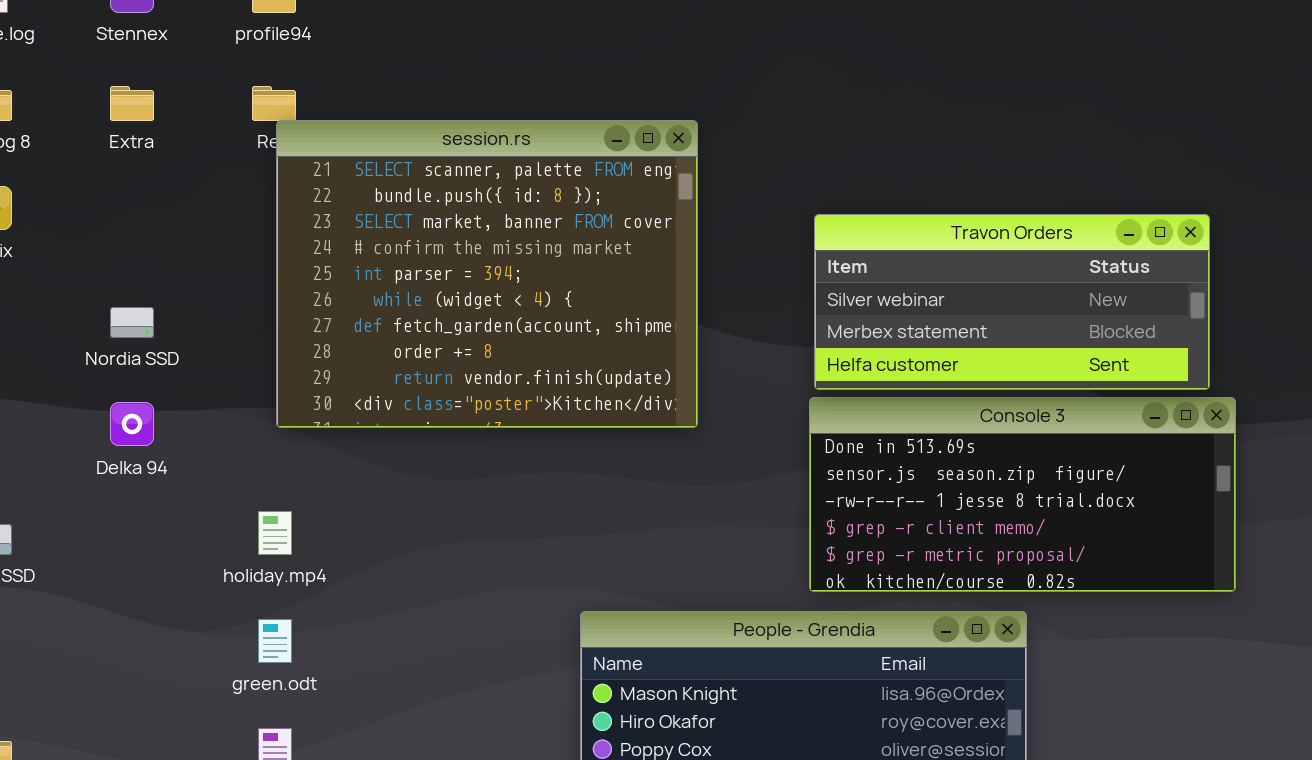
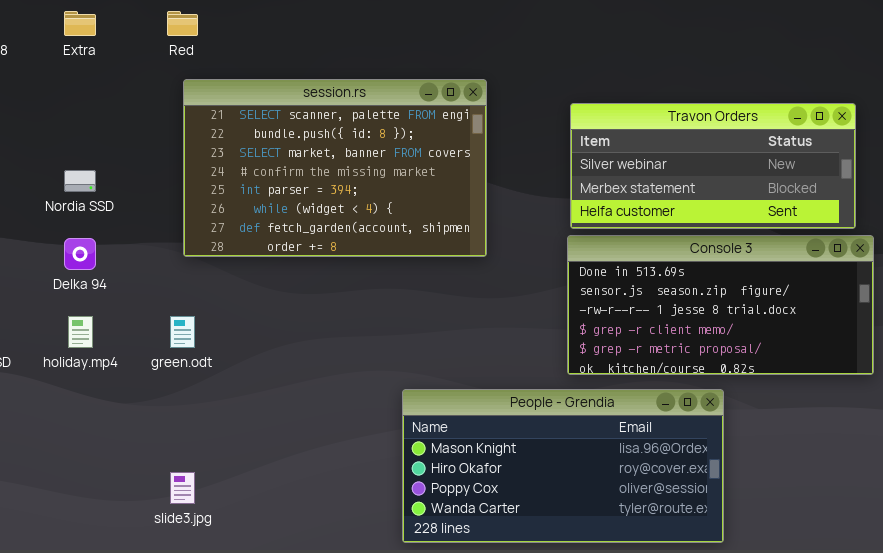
session.rs: [276,120,698,428] -> [183,79,487,257], resized
holiday.mp4: [258,511,292,555] -> [68,316,93,348], moved
green.odt: [258,619,292,663] -> [170,316,195,348], moved

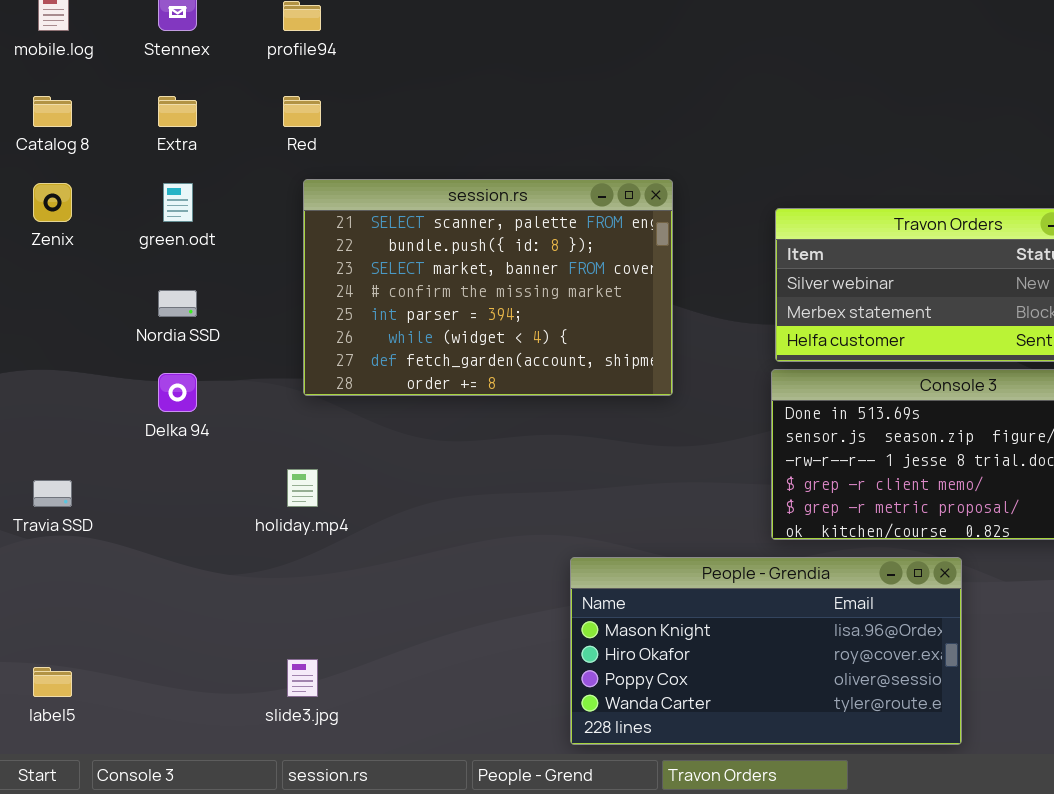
holiday.mp4: [68,316,93,348] -> [287,469,318,507], moved
green.odt: [170,316,195,348] -> [163,183,193,222], moved

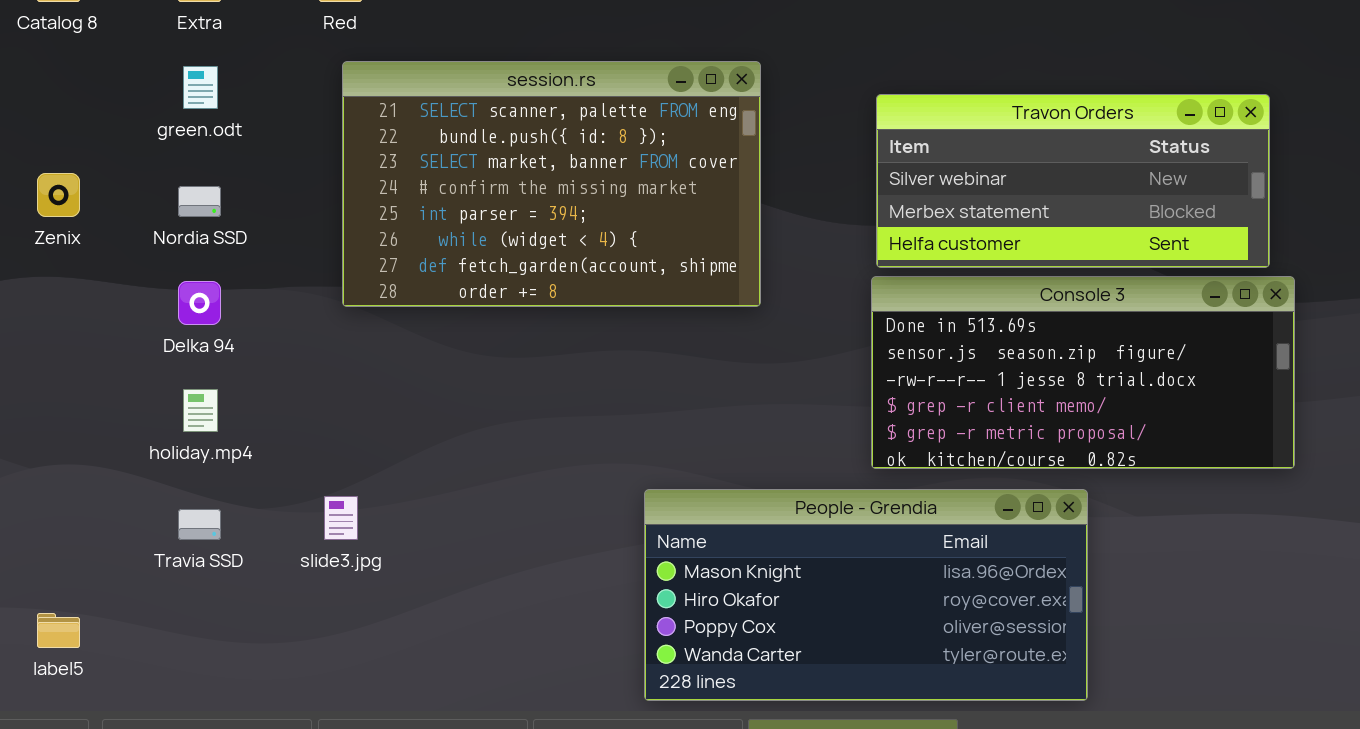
Zenix: [33,183,72,222] -> [37,173,80,217], moved
holiday.mp4: [287,469,318,507] -> [183,389,218,432], moved
Travia SSD: [33,480,72,507] -> [178,509,221,540], moved
slide3.jpg: [287,659,318,697] -> [324,496,358,540], moved

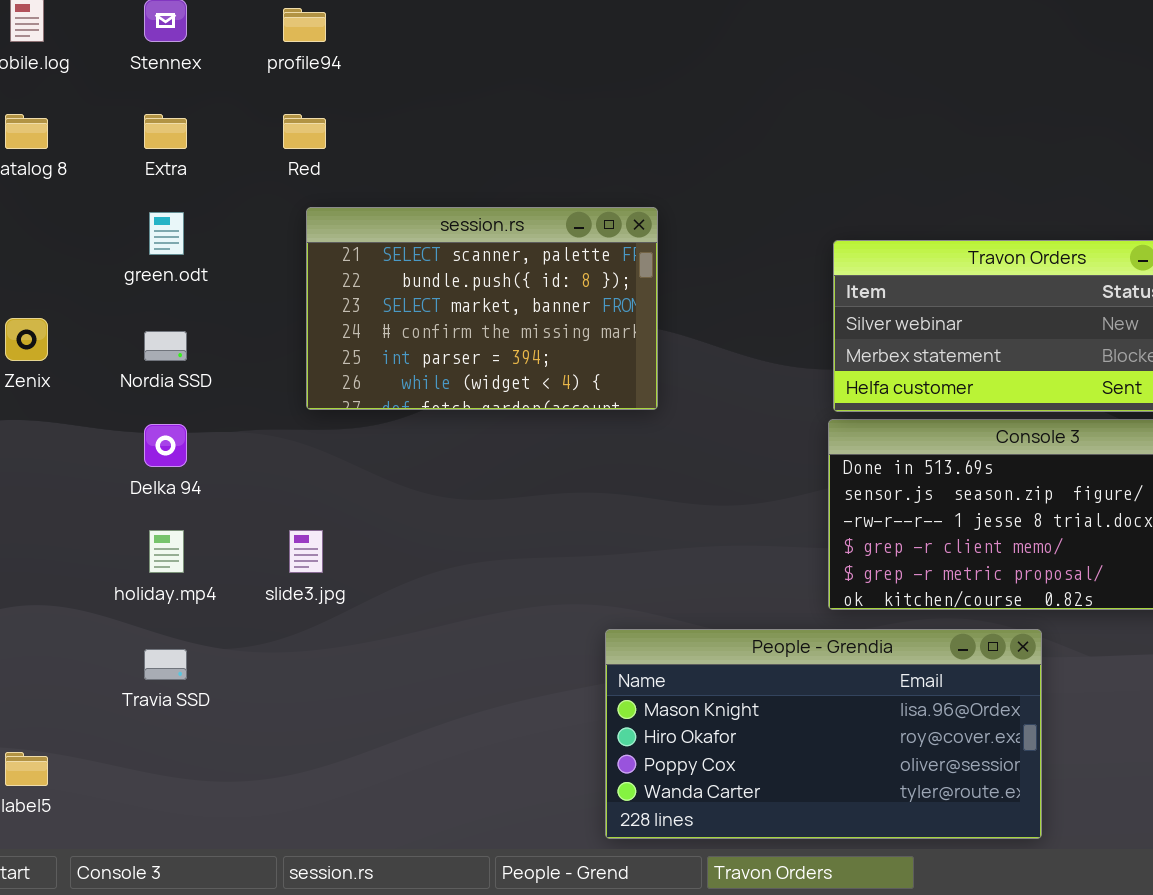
session.rs: [342,61,761,307] -> [306,207,658,410], resized
slide3.jpg: [324,496,358,540] -> [289,530,323,573], moved

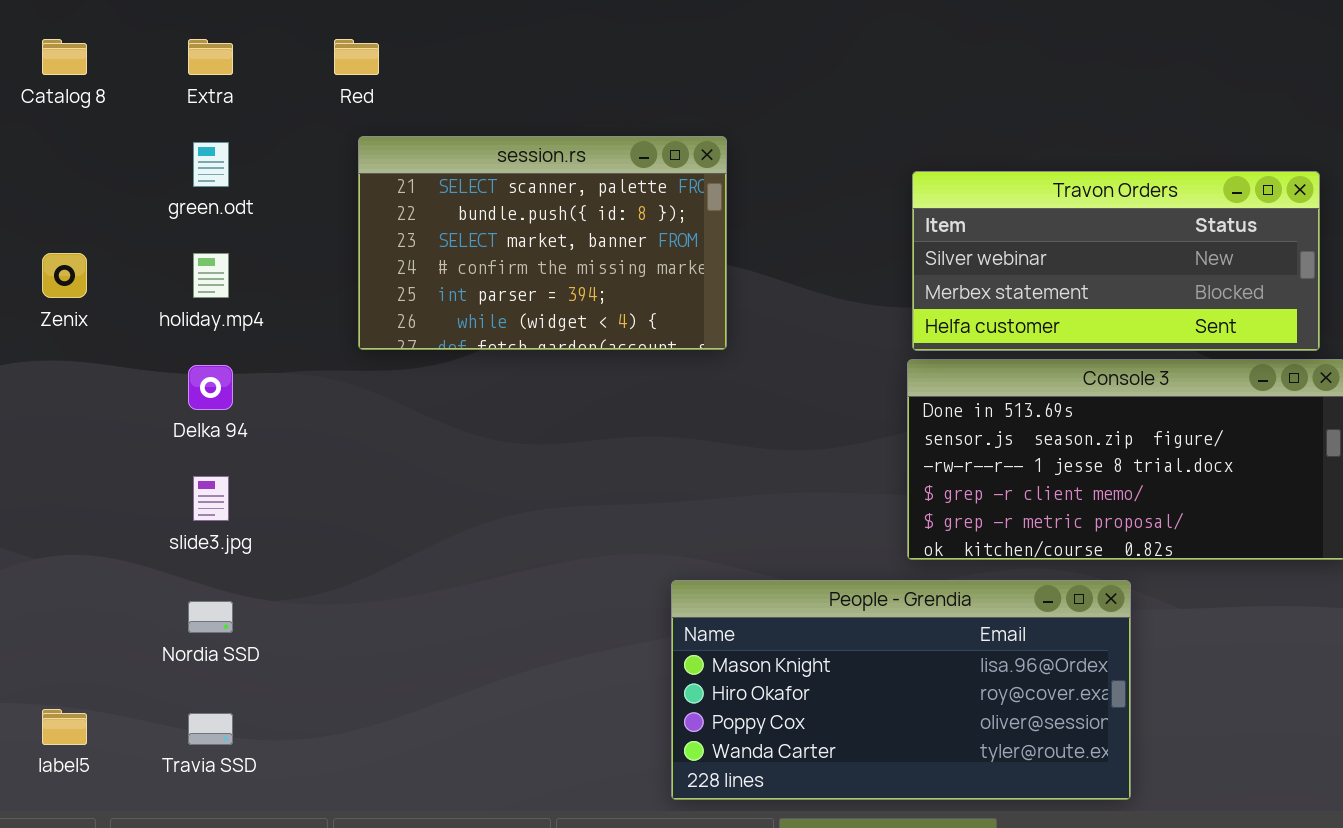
Nordia SSD: [144,331,187,361] -> [188,601,233,633], moved
holiday.mp4: [149,530,184,573] -> [193,253,229,298], moved
slide3.jpg: [289,530,323,573] -> [193,476,229,521], moved
Travia SSD: [144,649,187,680] -> [188,713,233,745], moved

